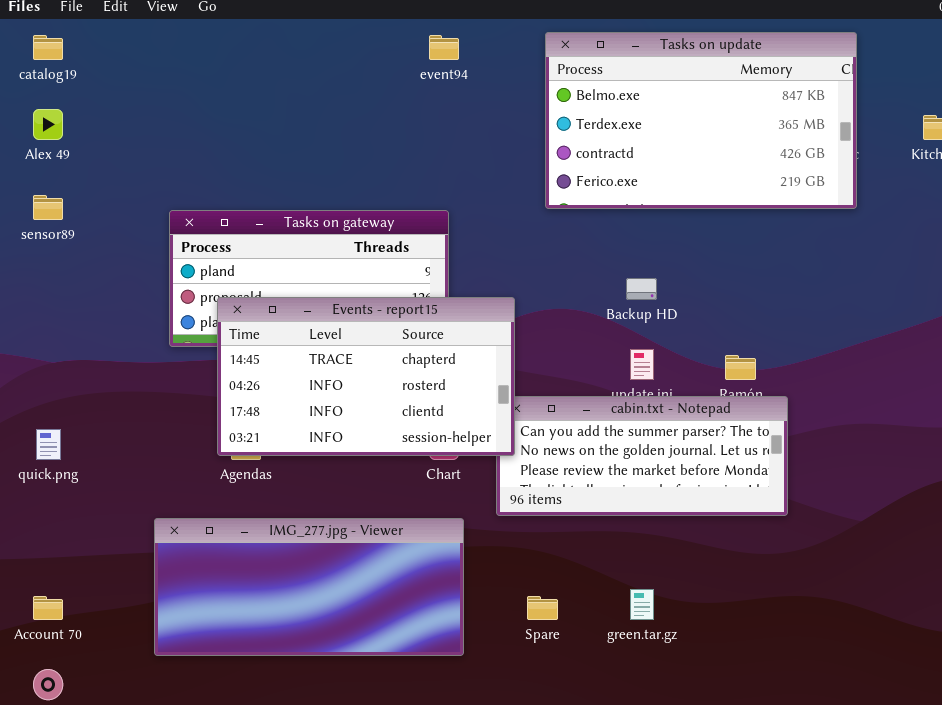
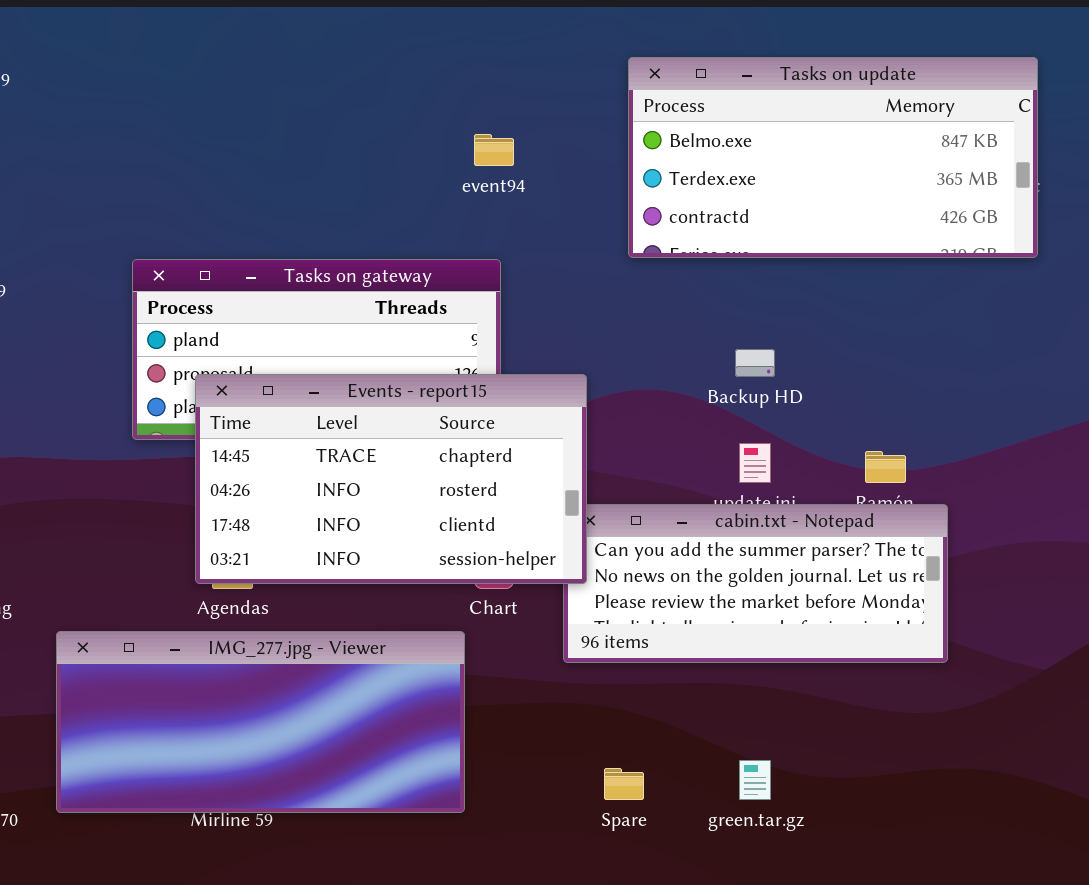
Tasks on update: [545,32,857,209] -> [628,57,1038,258], resized
event94: [429,35,459,60] -> [474,134,514,166], moved
IMG_277.jpg - Viewer: [154,518,464,656] -> [56,631,465,813], moved

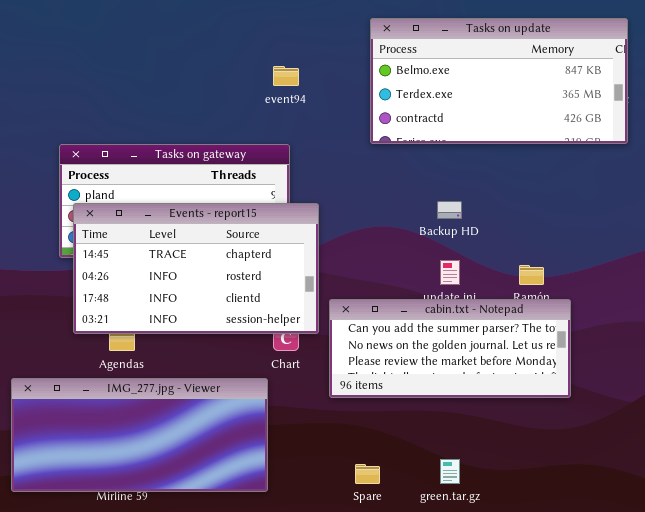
Events - report15: [195,374,587,584] -> [73,203,319,334], moved

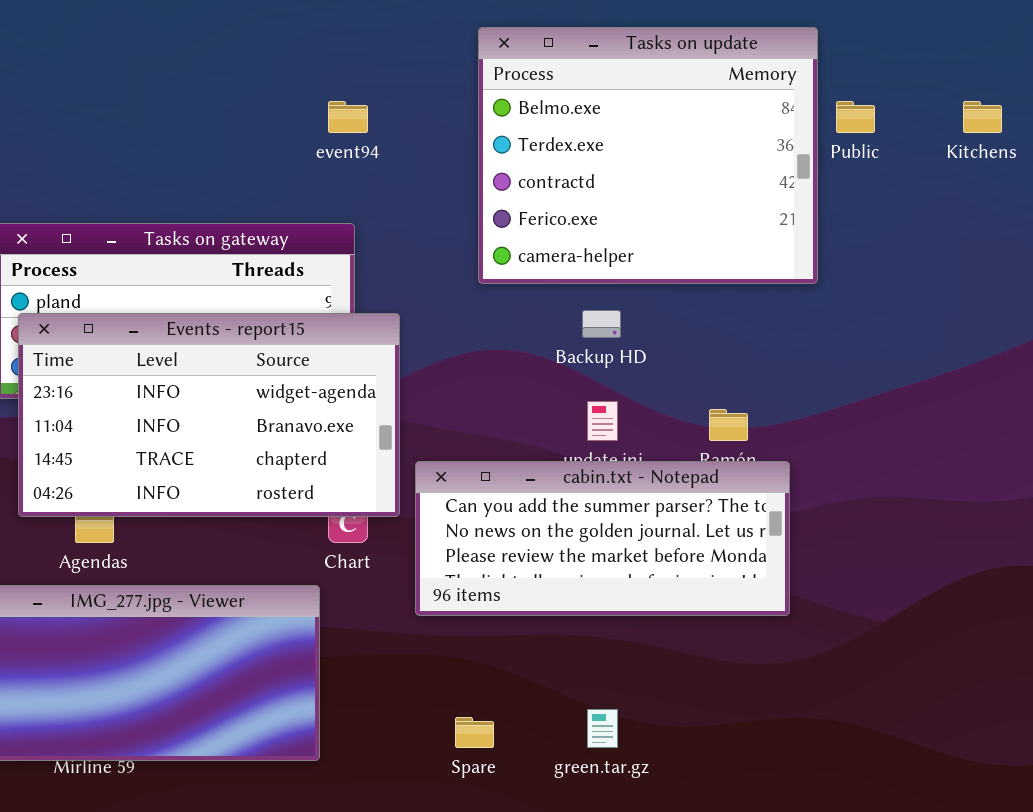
Tasks on update: [370,18,628,144] -> [478,27,818,284], resized
Events - report15: [73,203,319,334] -> [18,313,400,517], scrolled up 2 rows

